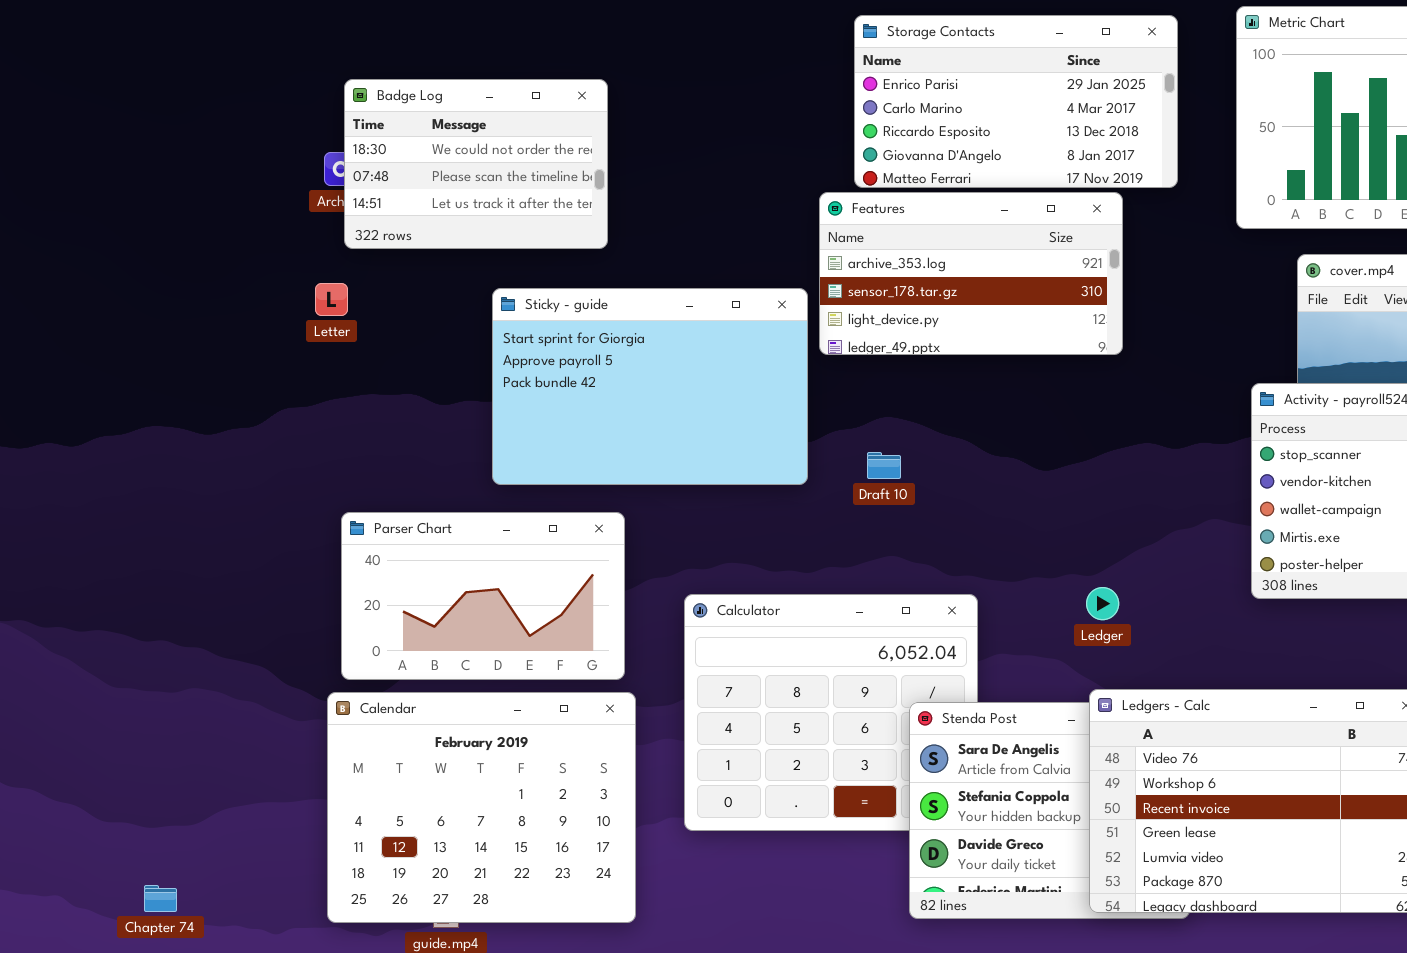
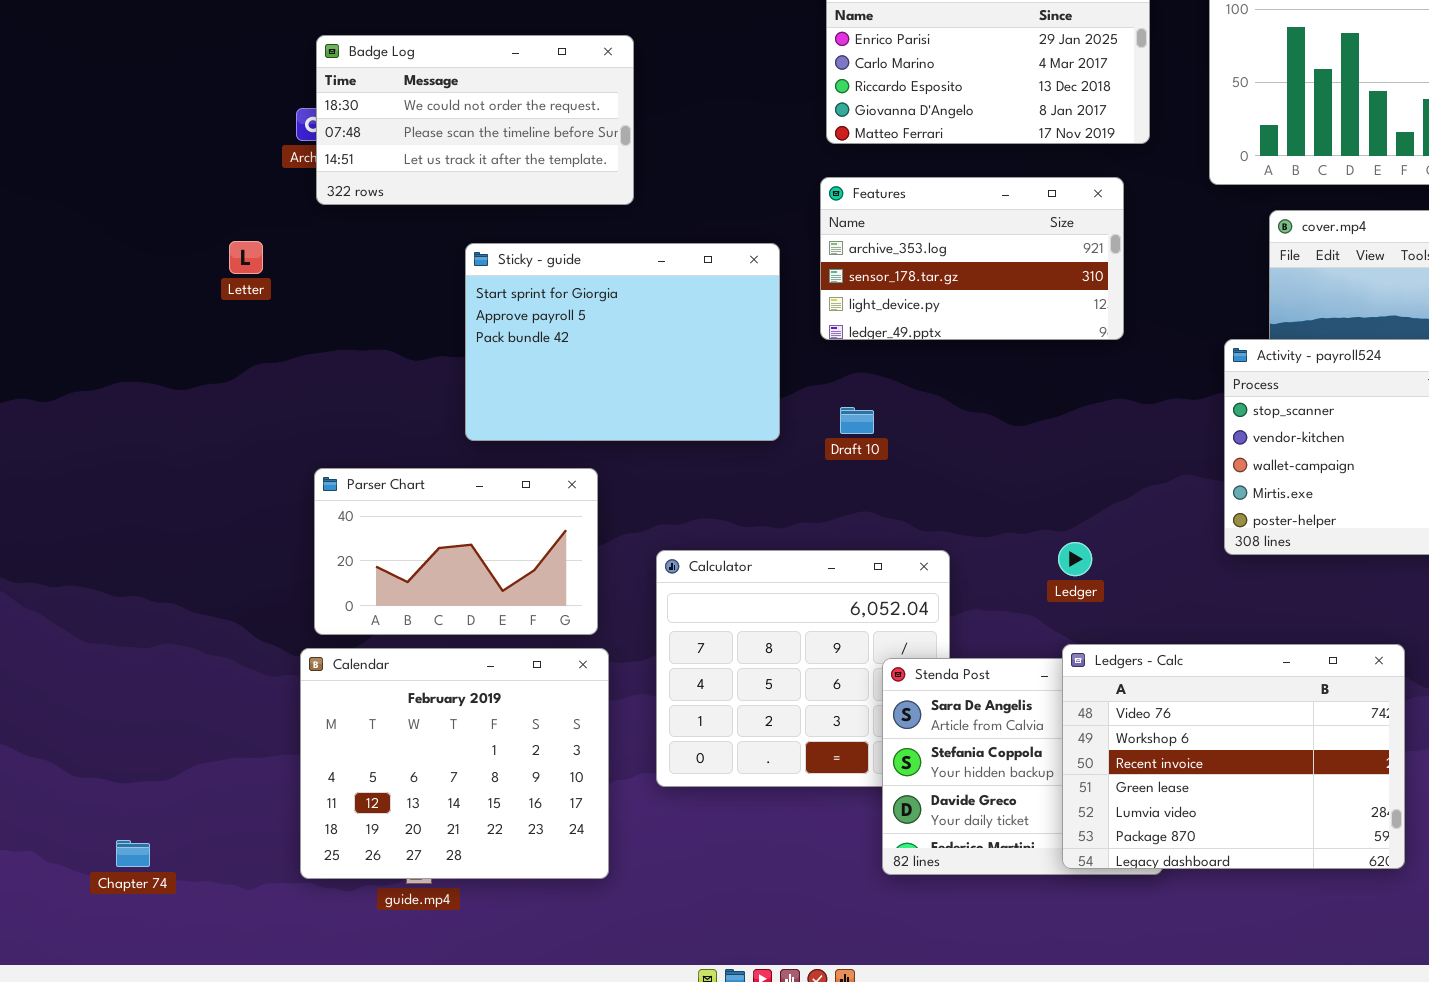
Badge Log: [344,79,608,249] -> [316,35,634,205], resized
Features: [819,192,1123,355] -> [820,177,1124,340], moved
Letter: [315,283,348,316] -> [229,241,263,274], moved

